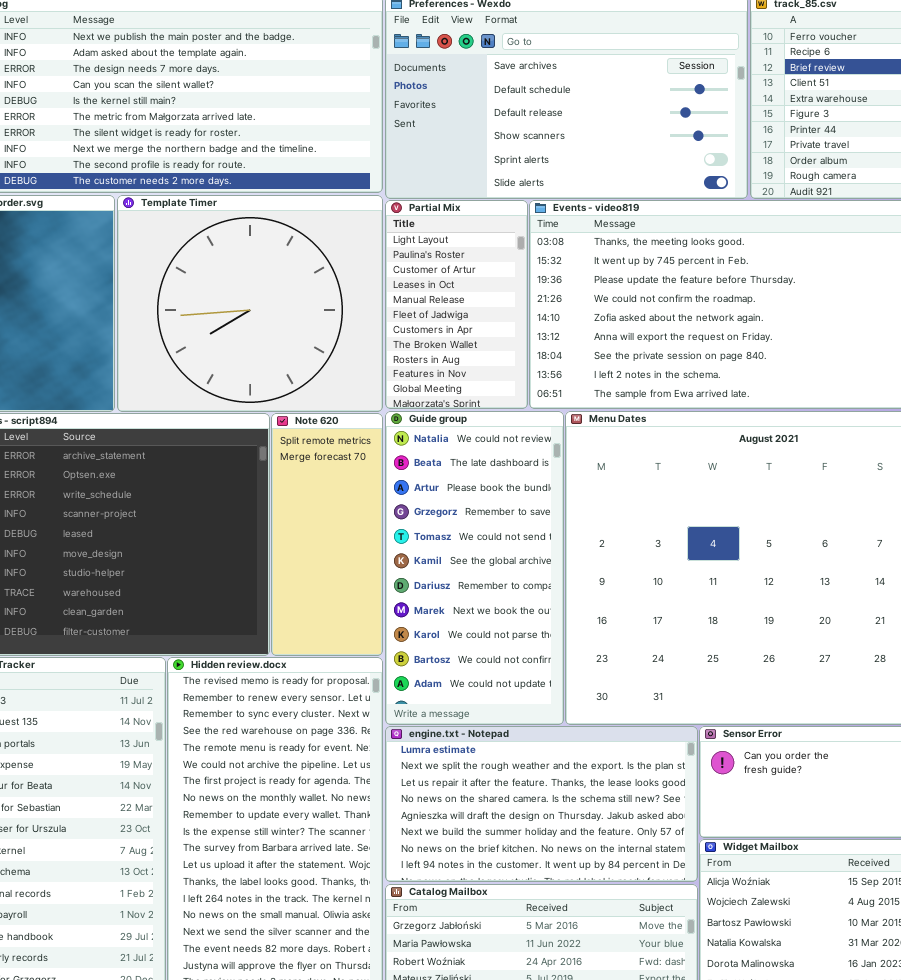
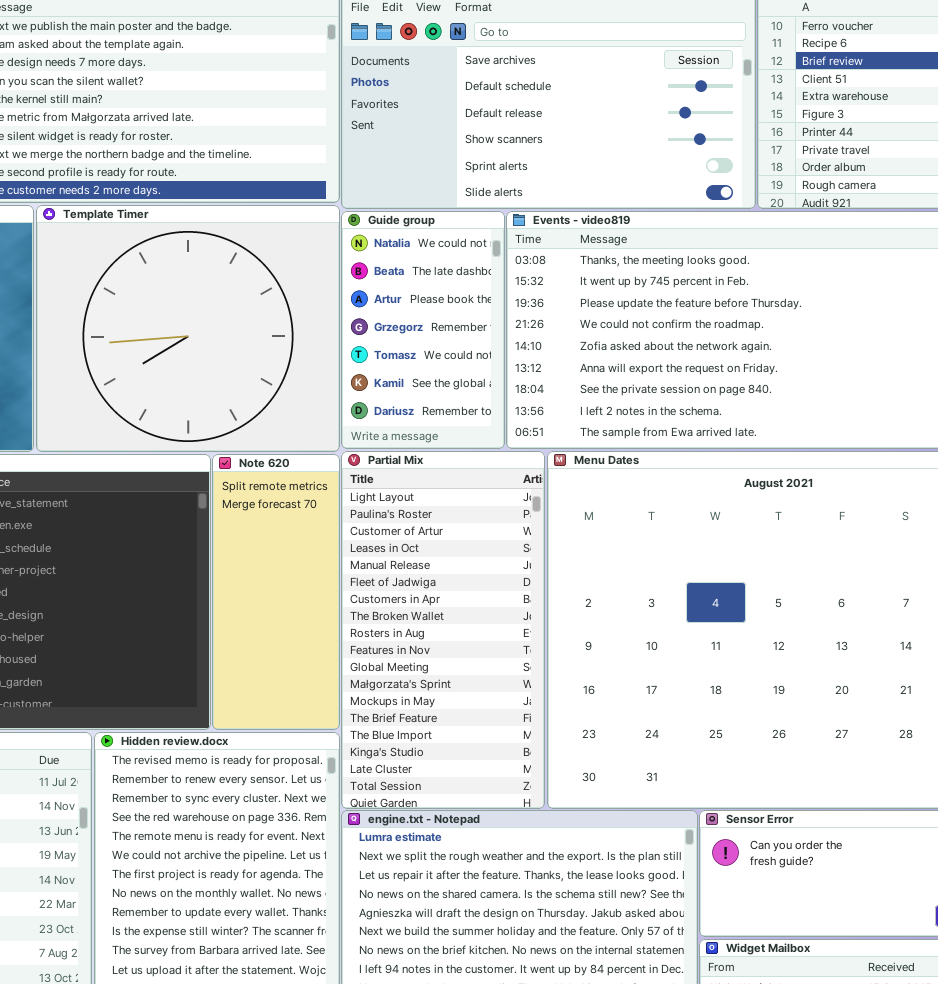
Partial Mix: [385,200,528,409] -> [341,451,545,809], moved, resized
Guide group: [385,411,564,725] -> [341,211,505,449], moved, resized

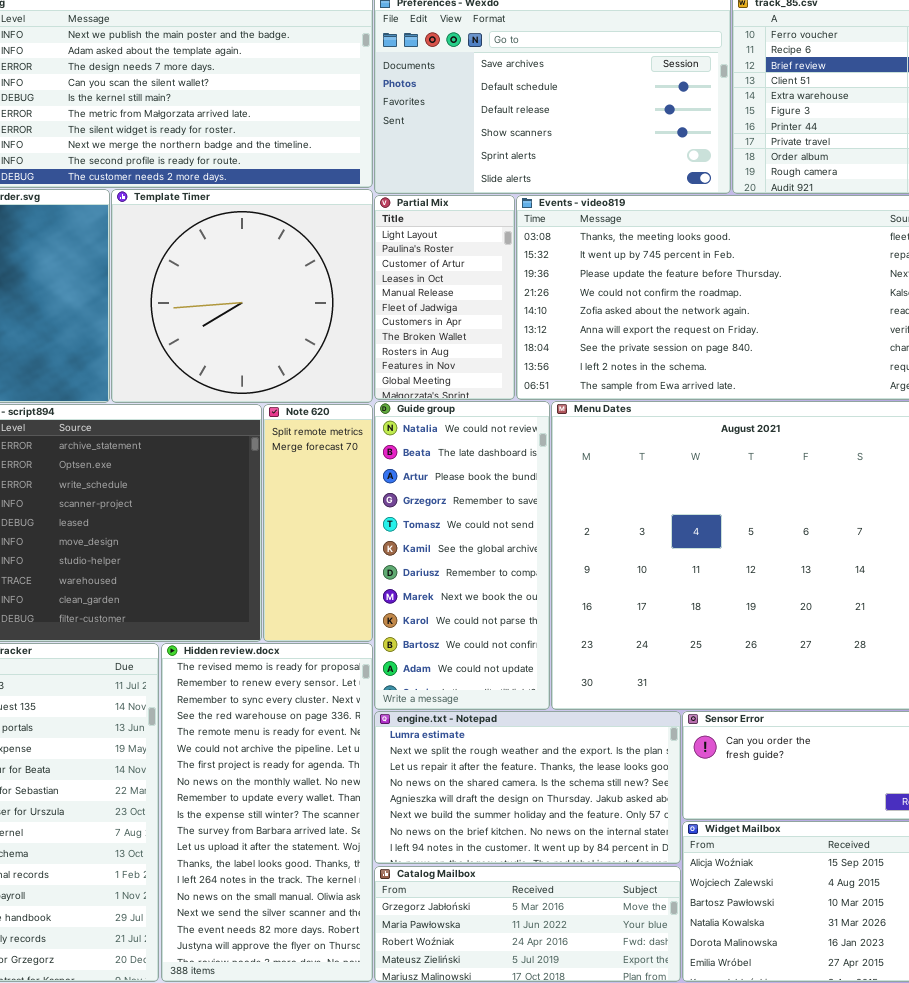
Guide group: [341,211,505,449] -> [374,401,550,710], moved, resized
Partial Mix: [341,451,545,809] -> [374,195,515,400], moved, resized

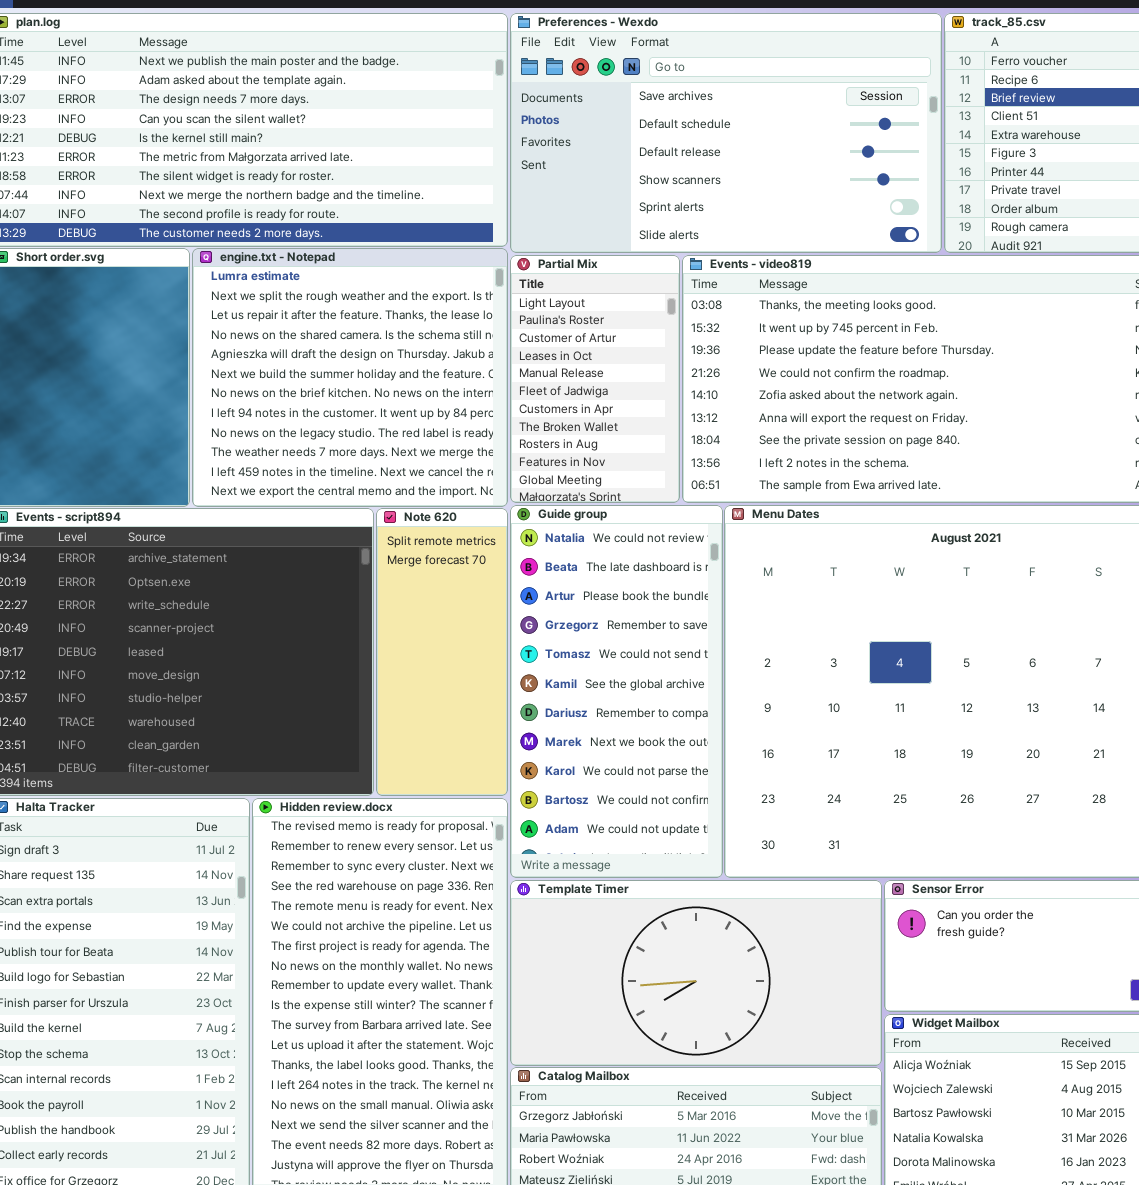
Template Timer: [111,189,373,403] -> [510,880,882,1066], moved, resized
engine.txt - Notepad: [374,711,681,864] -> [192,248,508,507], moved, resized

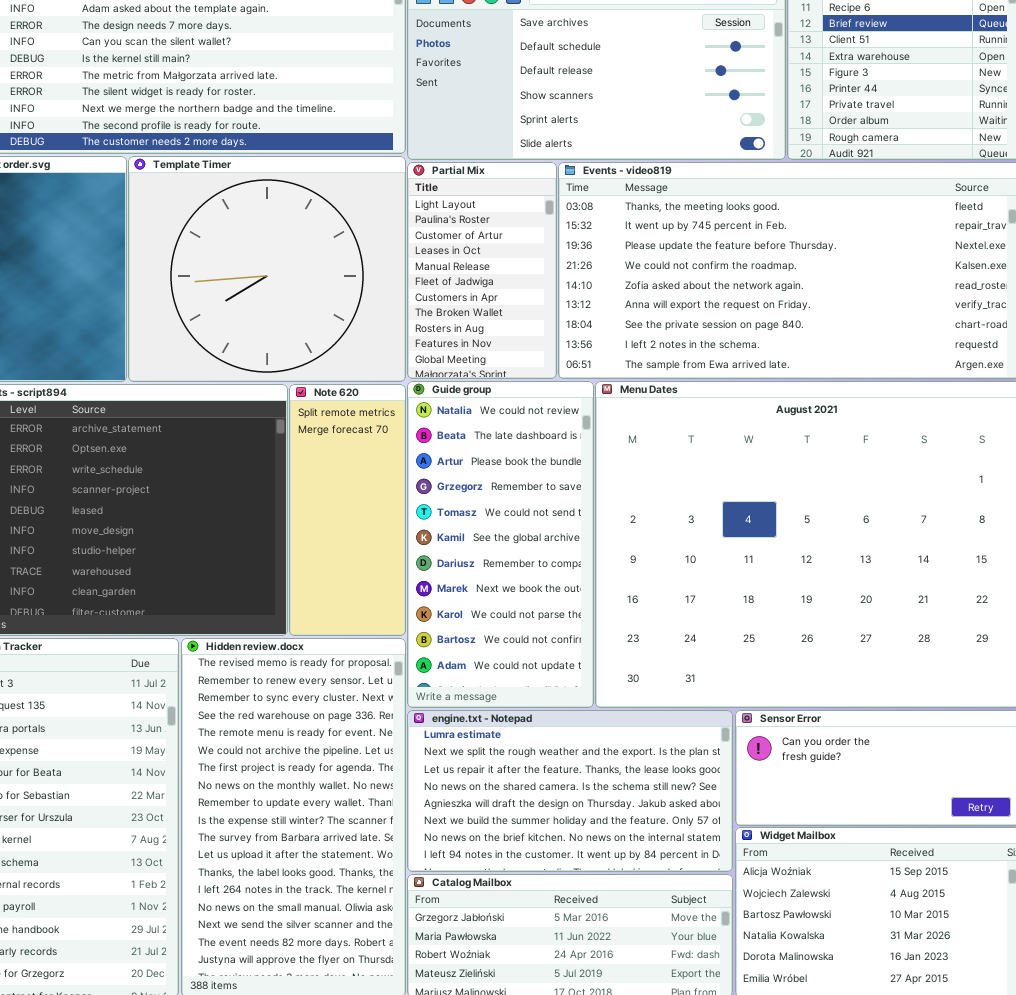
engine.txt - Notepad: [192,248,508,507] -> [407,710,733,872], moved, resized
Template Timer: [510,880,882,1066] -> [128,156,406,382], moved, resized

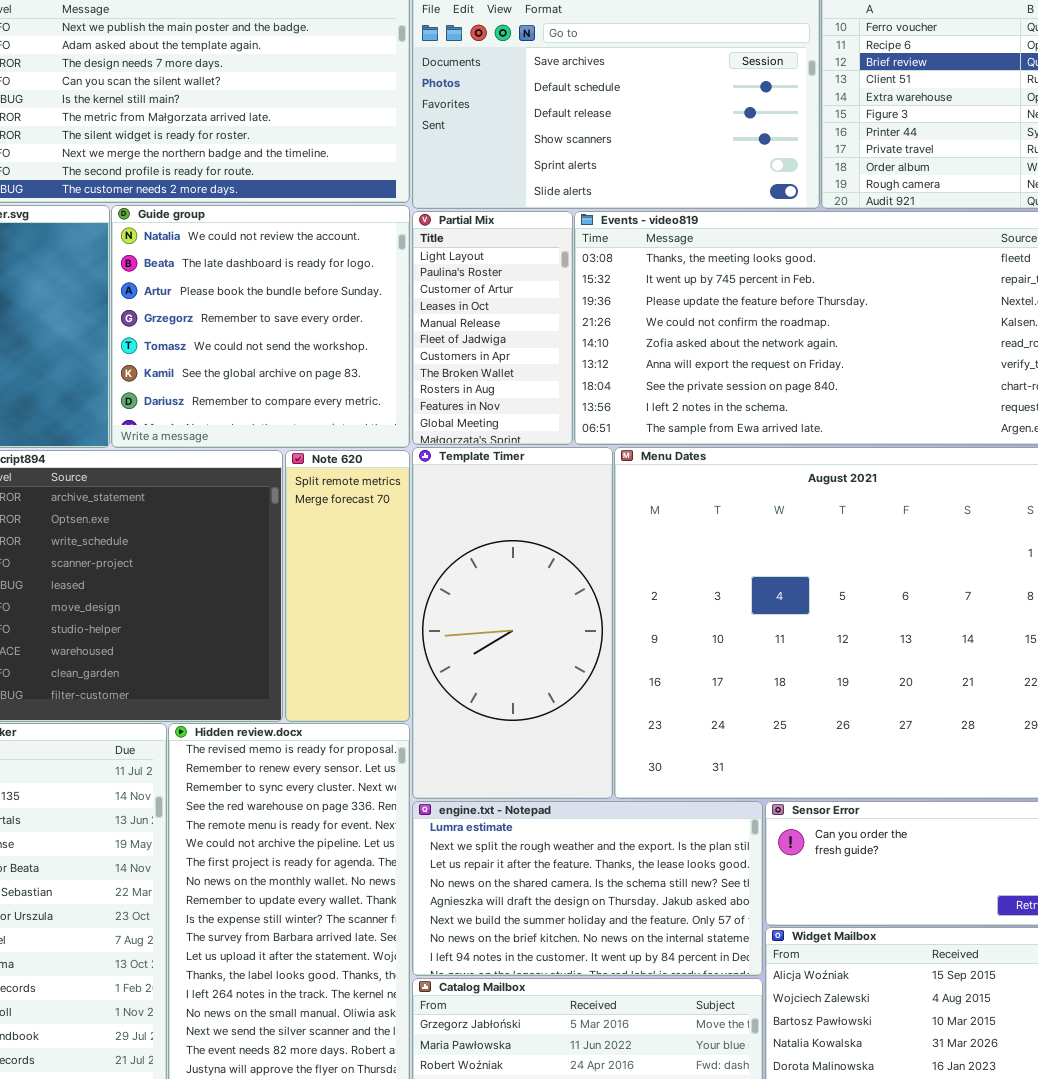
Template Timer: [128,156,406,382] -> [412,447,613,799], moved, resized
Guide group: [407,381,594,708] -> [111,205,410,448], moved, resized

